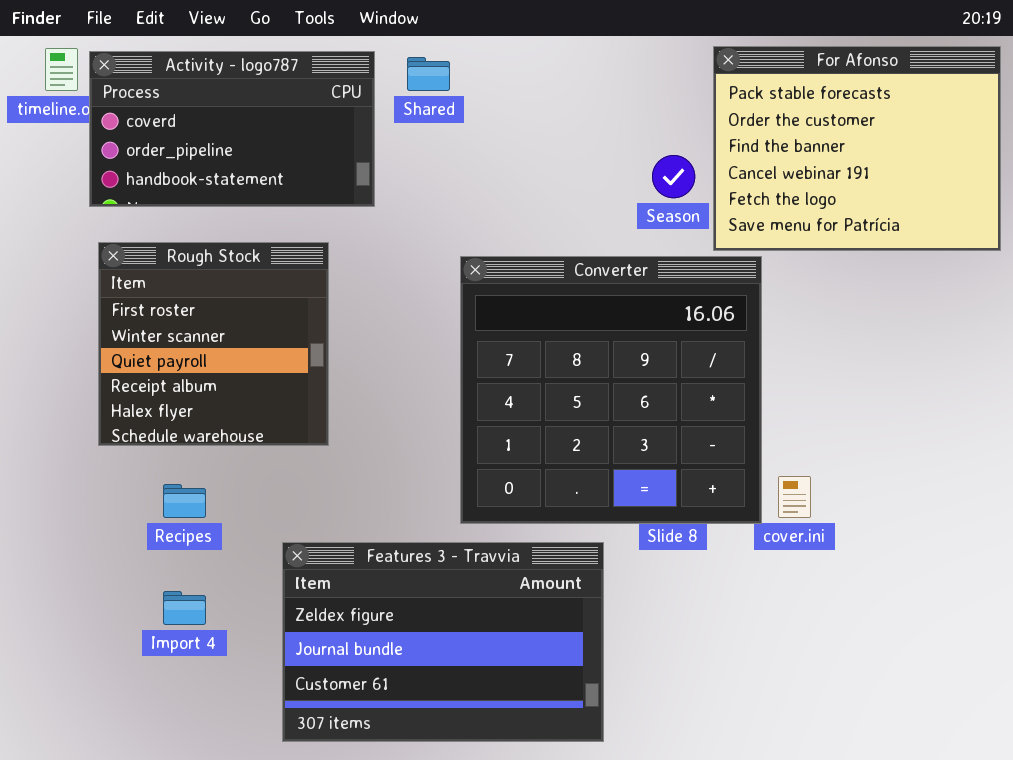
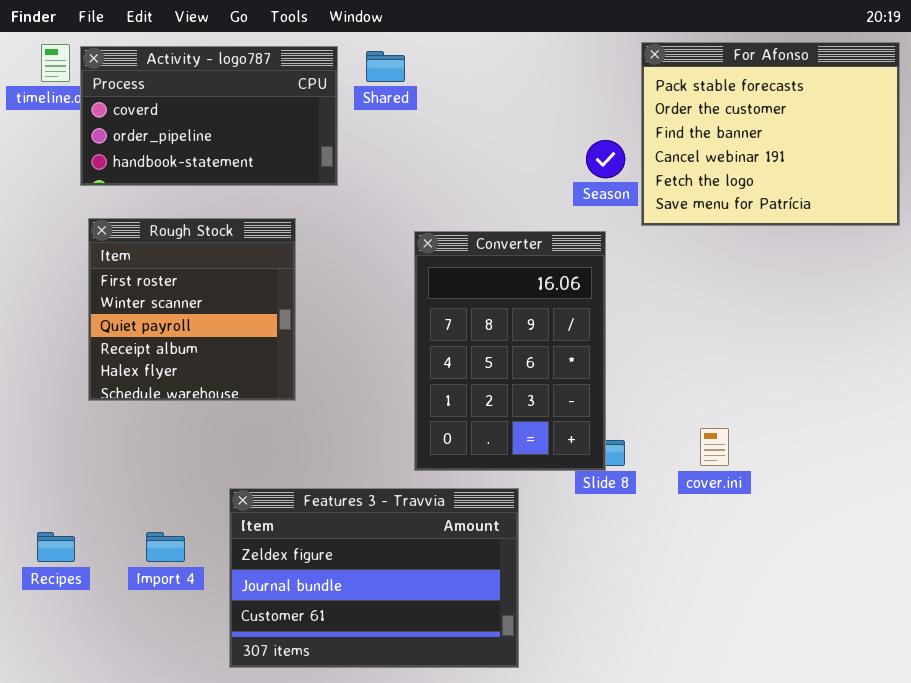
Converter: [460,256,762,524] -> [414,231,606,471], resized
Recipes: [163,484,206,518] -> [37,532,75,562], moved
Features 3 - Travvia: [282,542,604,742] -> [229,488,519,668], moved

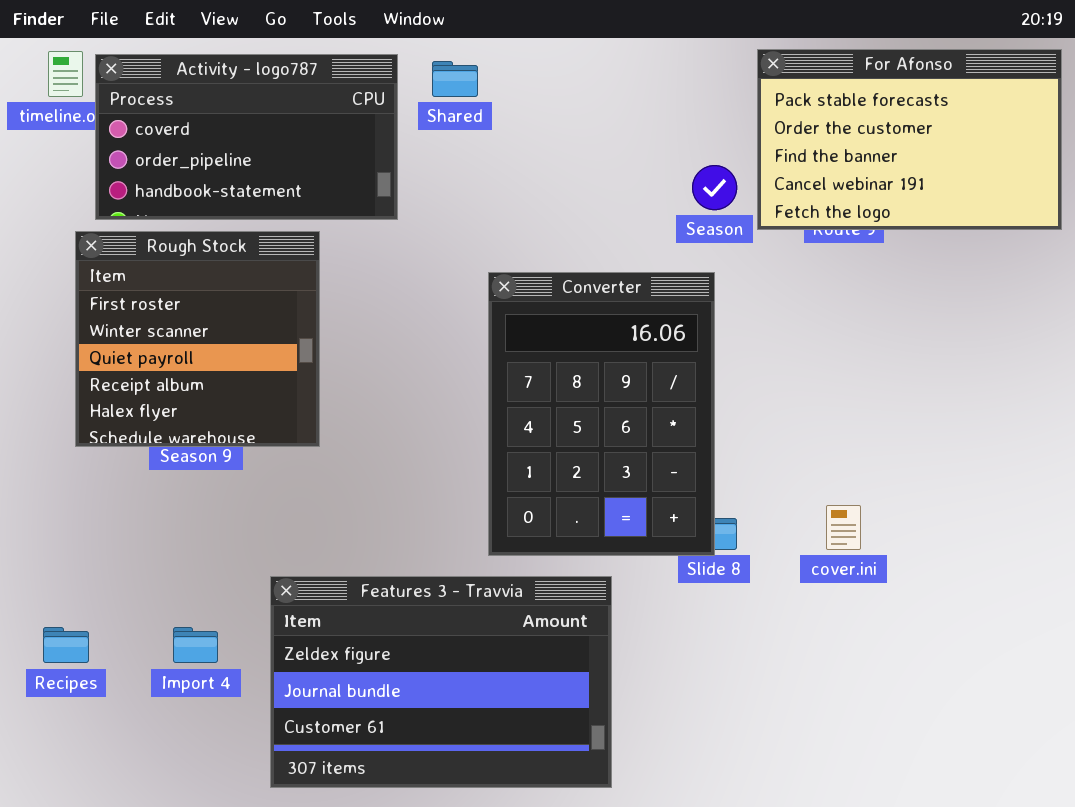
For Afonso: [641,42,900,226] -> [757,49,1062,230], resized
Rough Stock: [88,218,296,401] -> [75,231,320,447], moved

